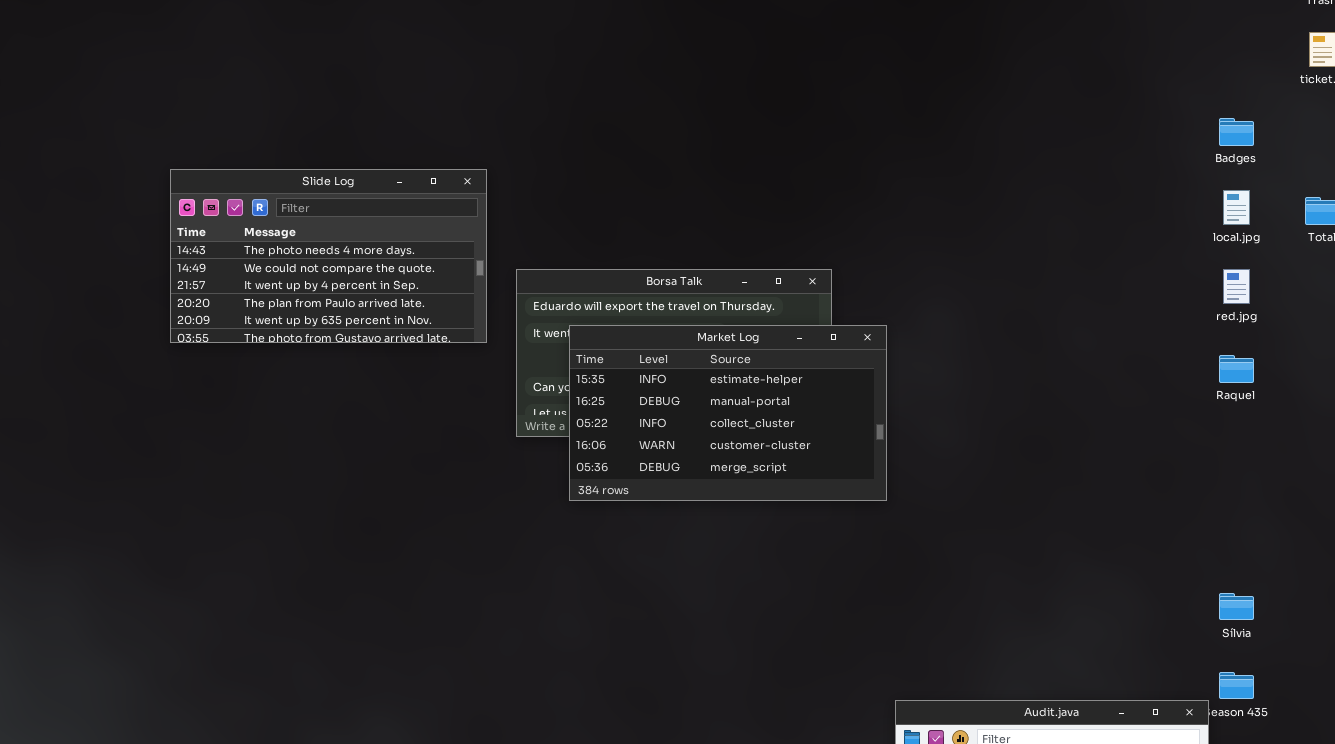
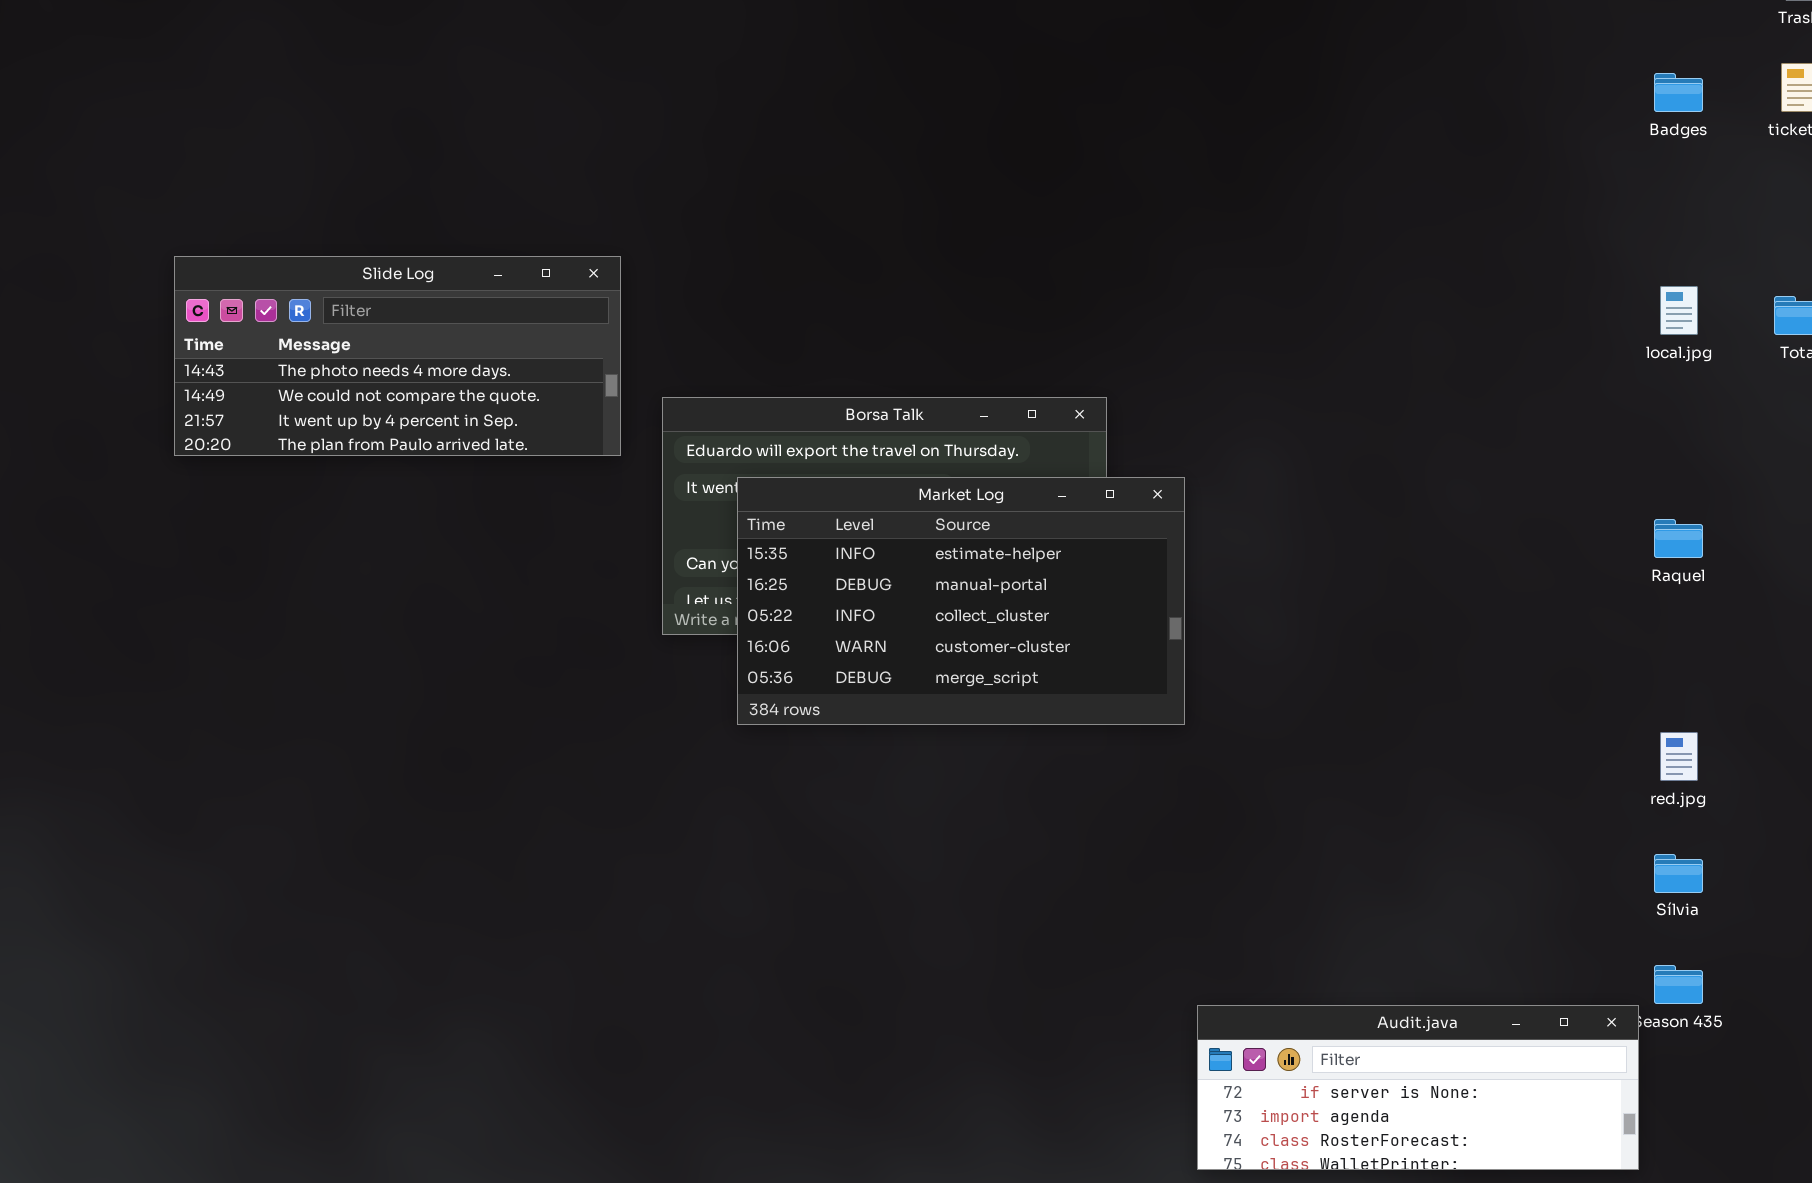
Badges: [1219,118,1254,146] -> [1654,73,1703,112], moved
Slide Log: [170,169,487,343] -> [174,256,621,456], resized
red.jpg: [1223,269,1250,304] -> [1660,732,1698,781], moved

